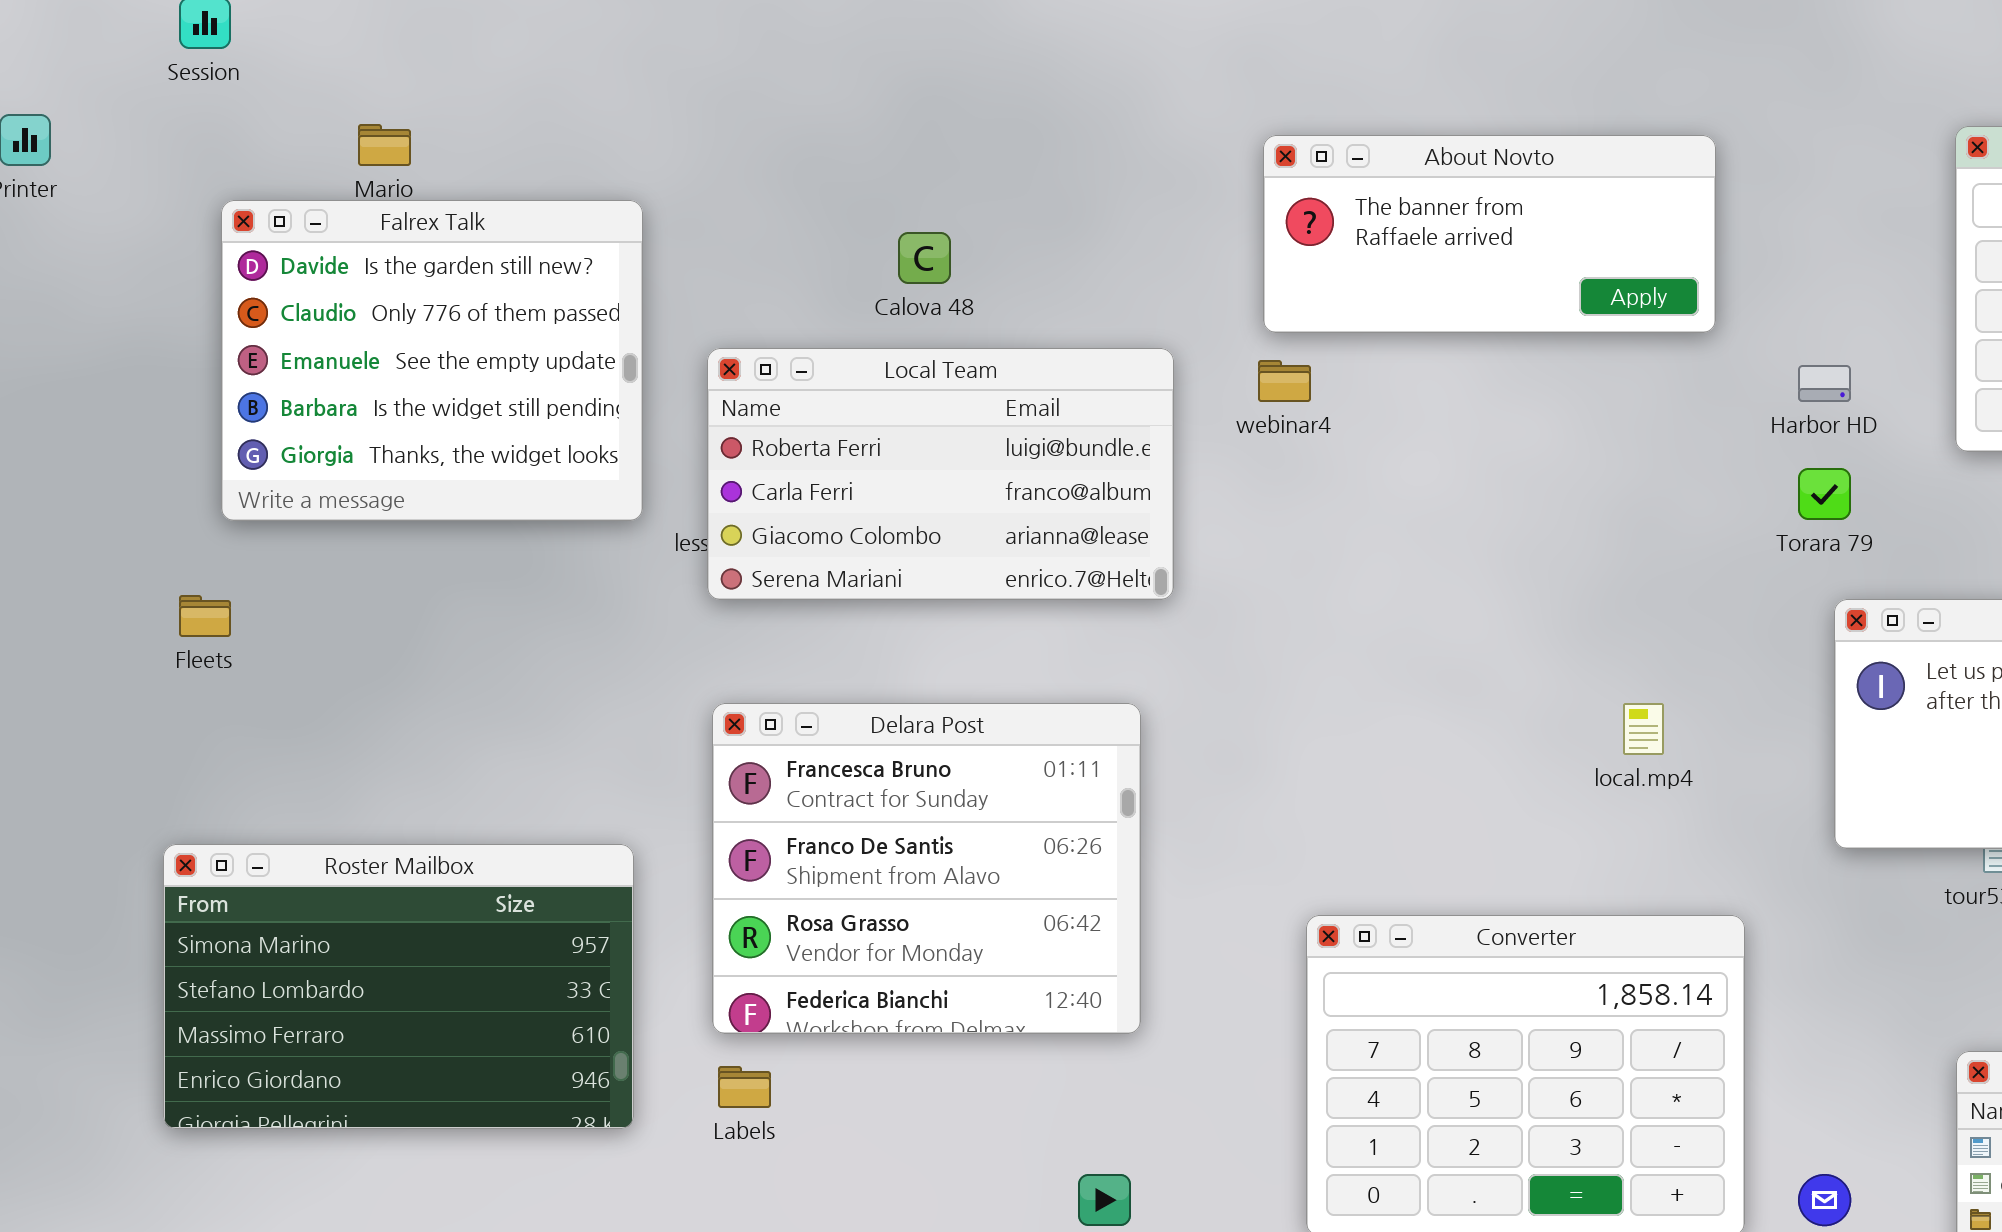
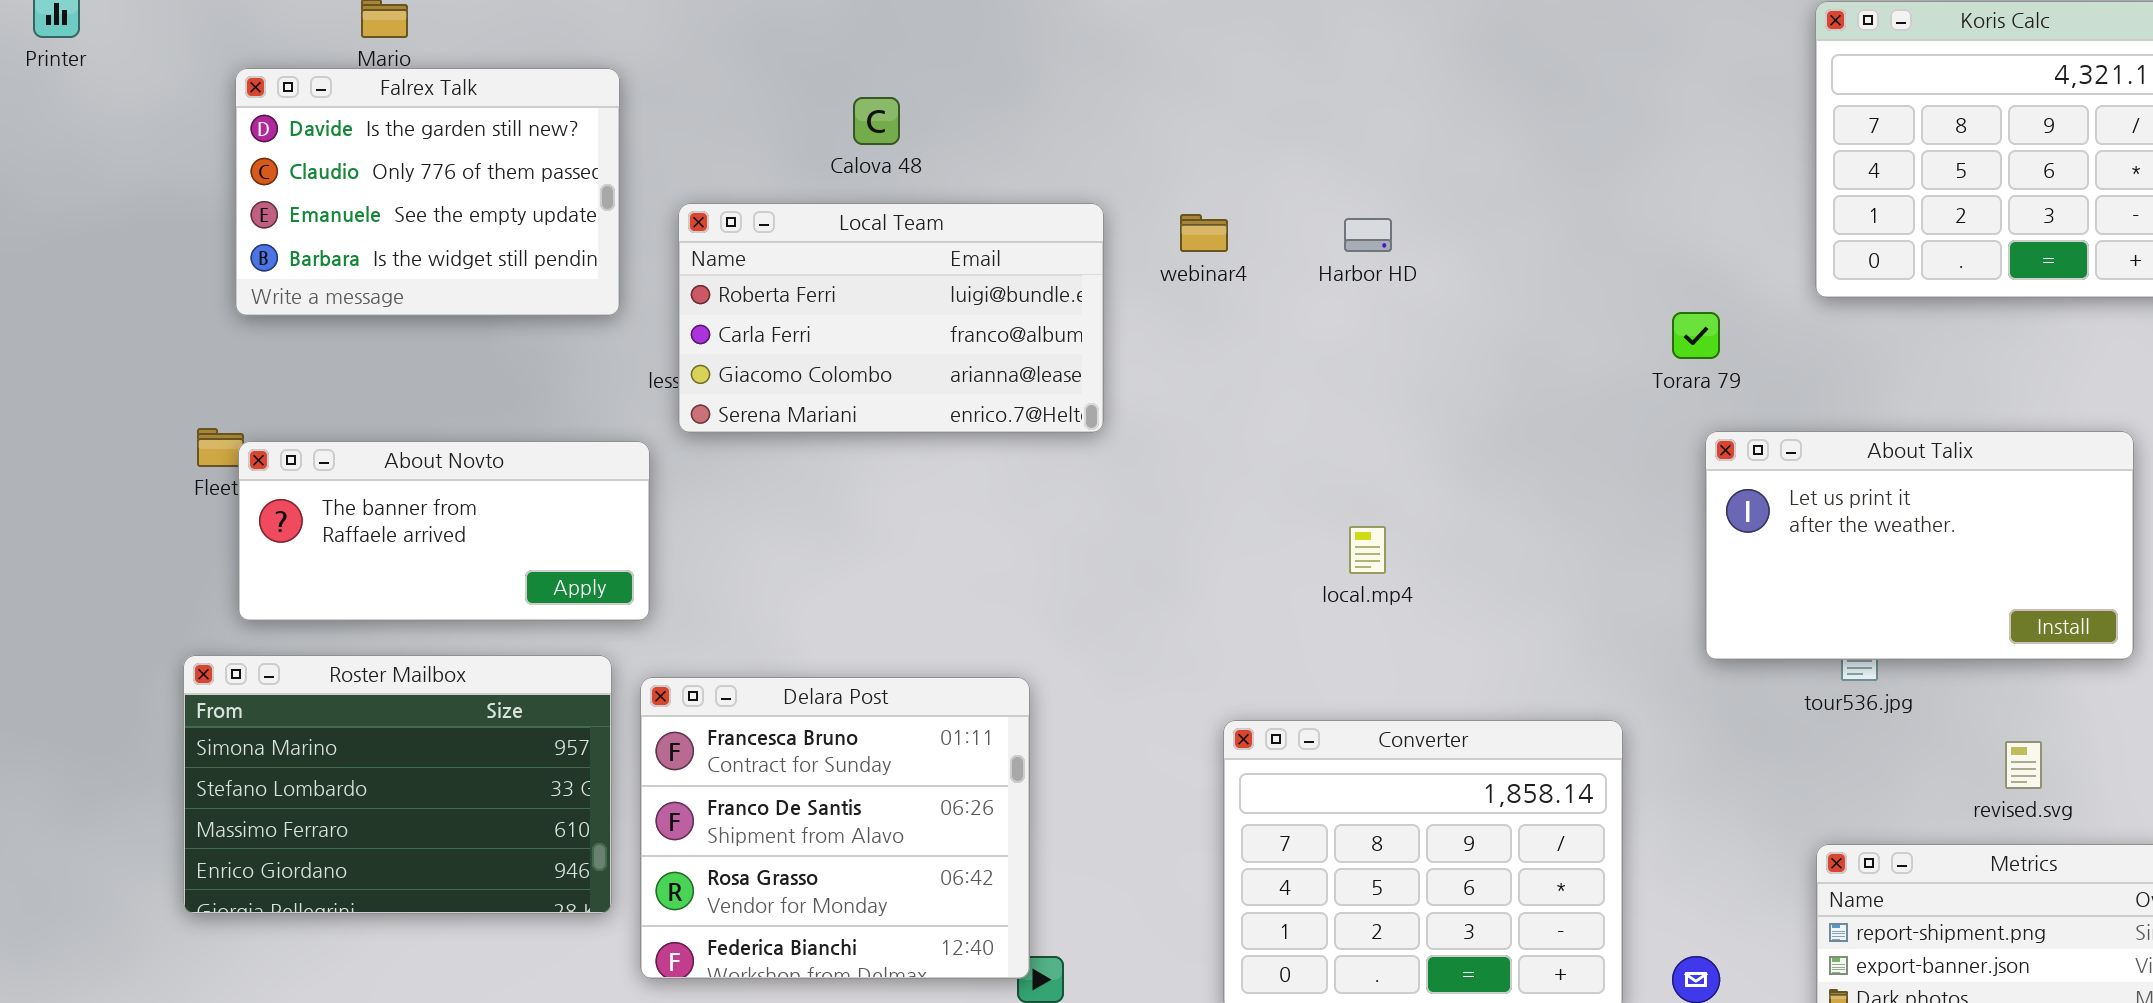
About Novto: [1263,135,1716,333] -> [238,441,650,621], moved
Falrex Talk: [221,200,643,521] -> [235,68,620,316], resized
Harbor HD: [1798,365,1851,402] -> [1344,218,1392,252], moved
Delara Post: [712,703,1141,1034] -> [640,677,1030,979], moved
local.mp4: [1623,703,1664,755] -> [1349,526,1386,574], moved

